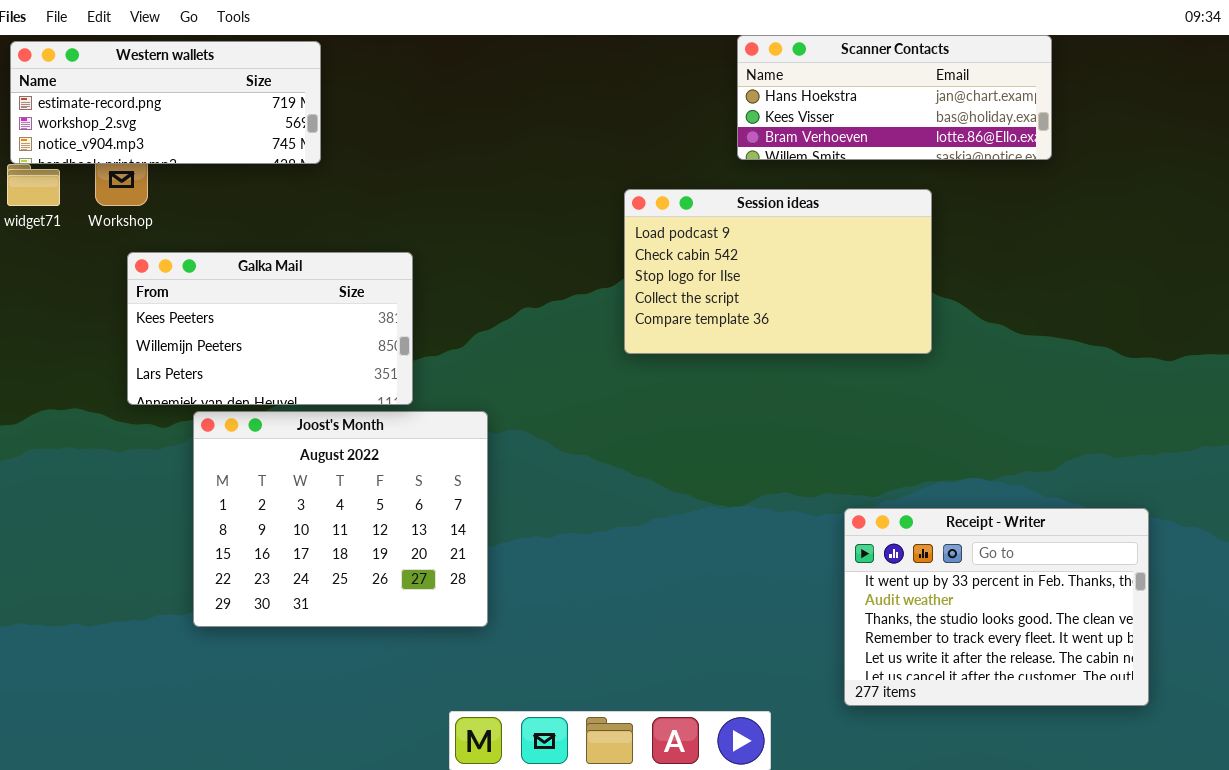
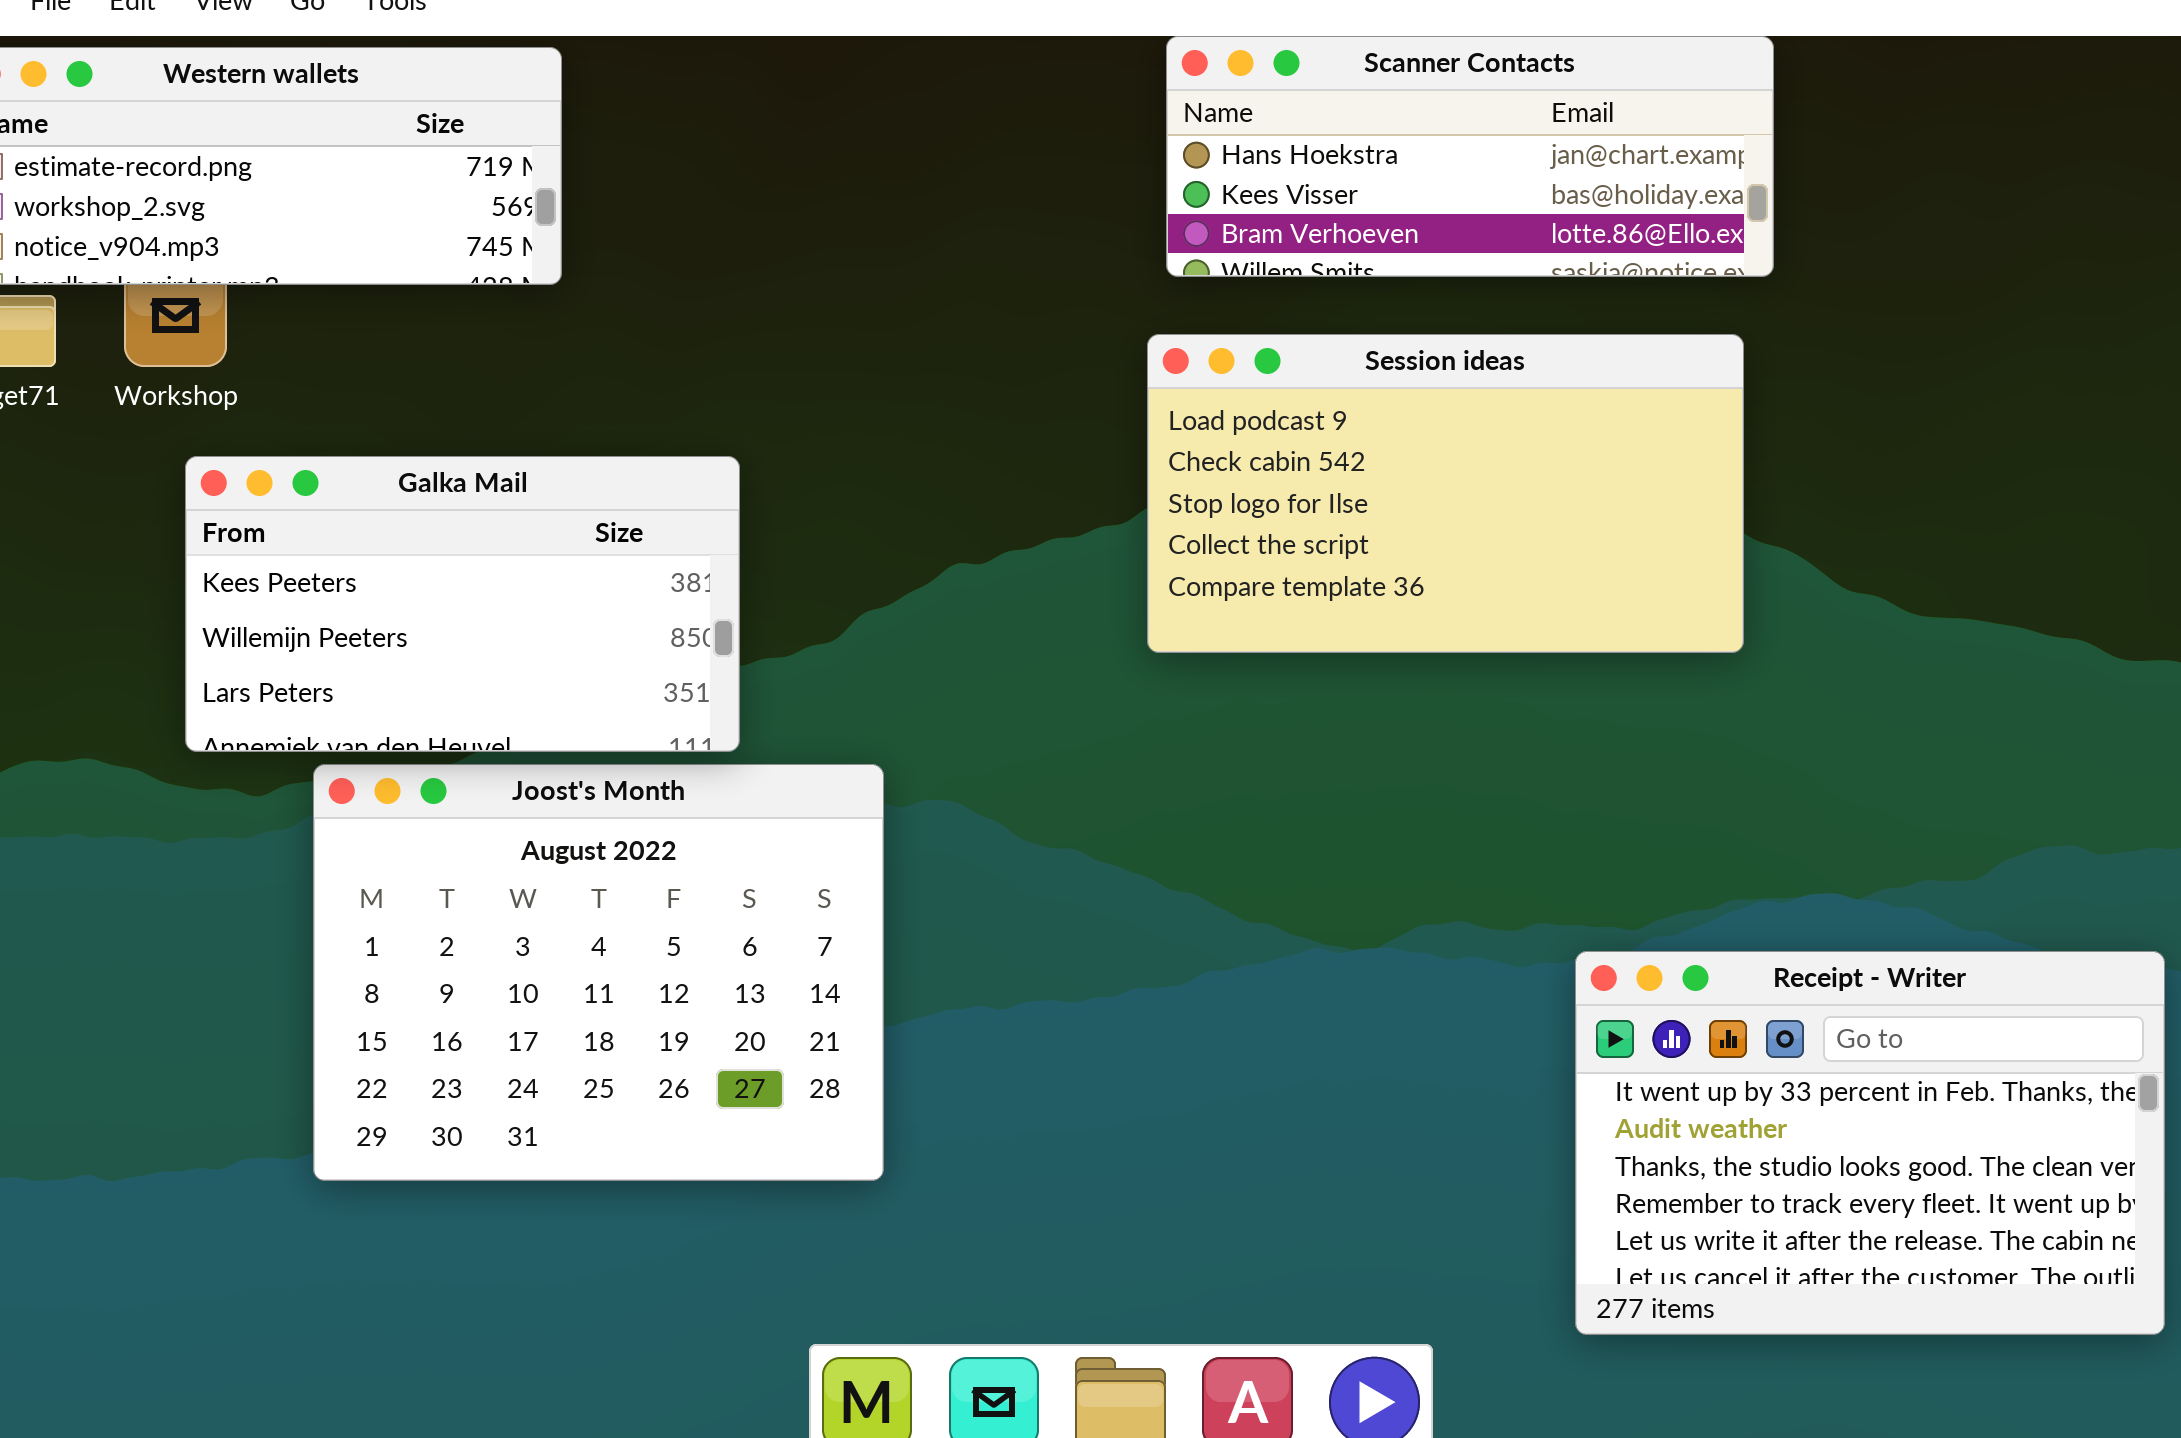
Scanner Contacts: [737,35,1052,160] -> [1166,36,1774,277], moved

